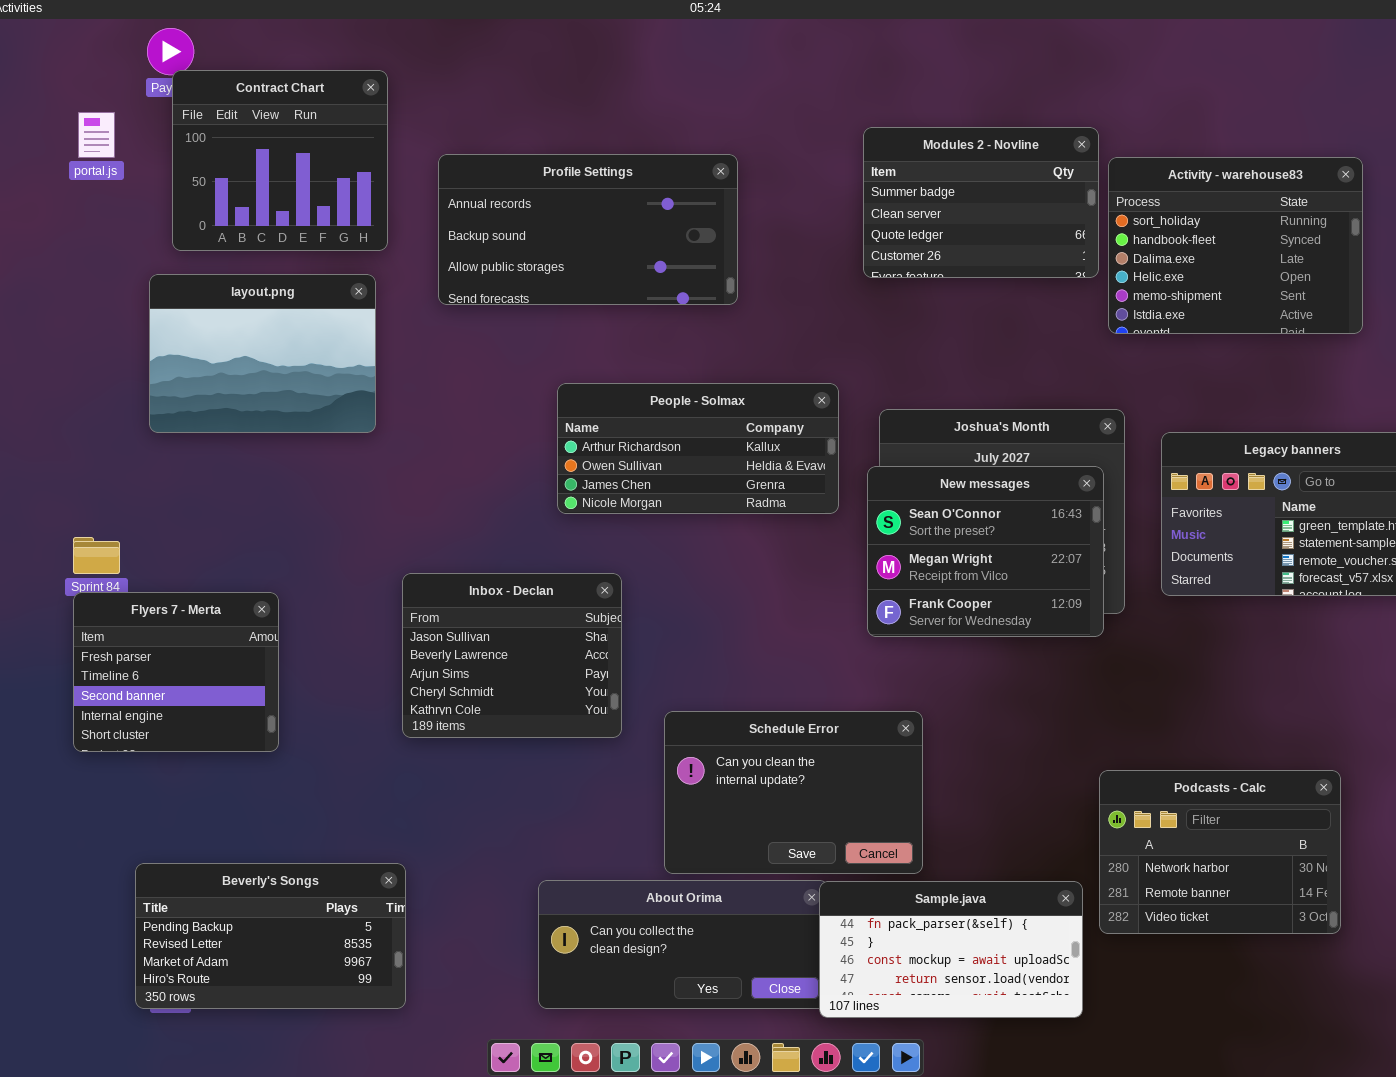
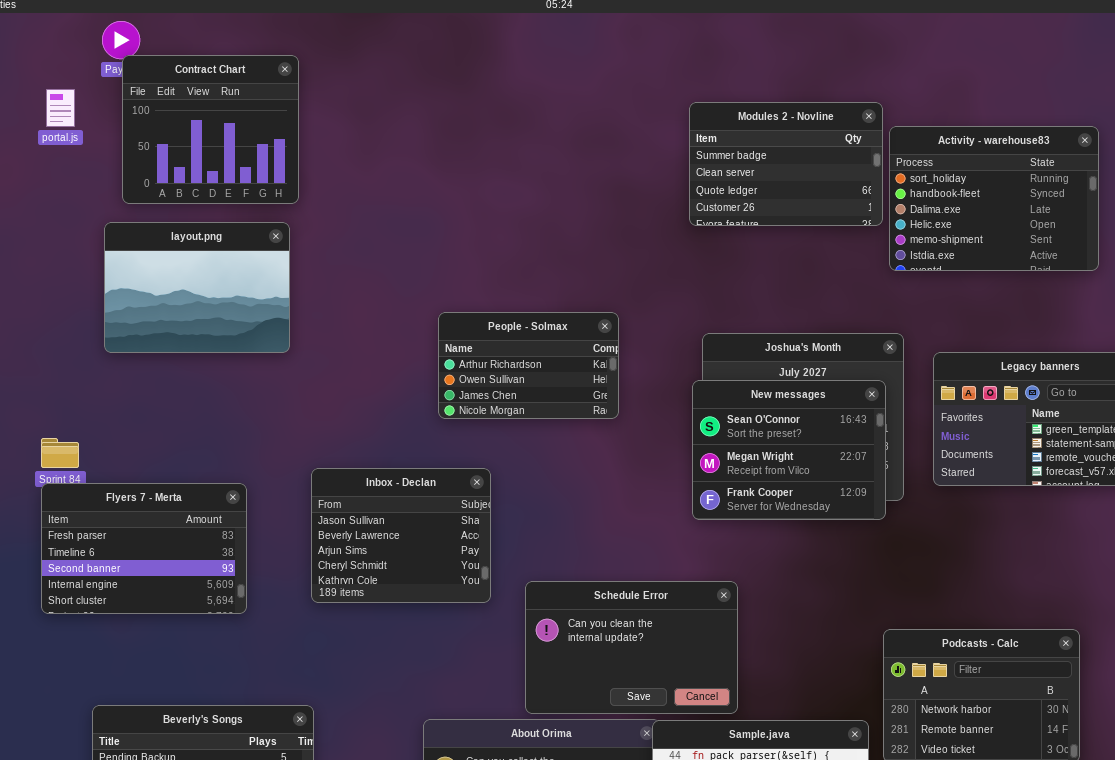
Profile Settings: [438,154,738,305] -> none, closed
People - Solmax: [557,383,839,514] -> [438,312,619,419], resized
Flyers 7 - Merta: [73,592,279,752] -> [41,483,247,614], resized

